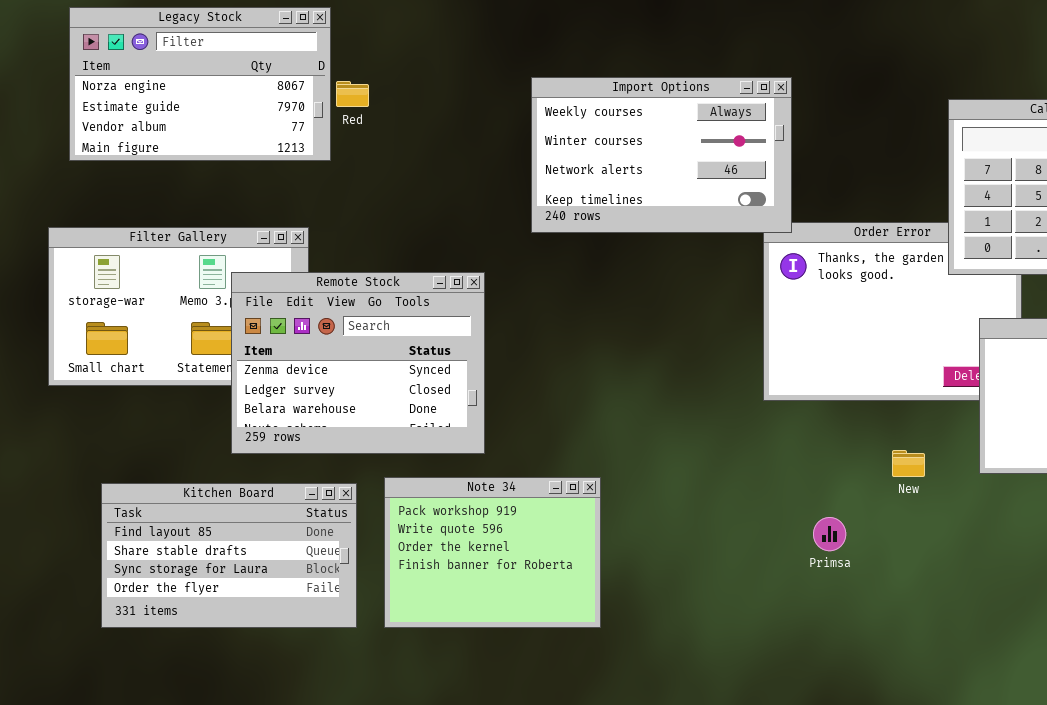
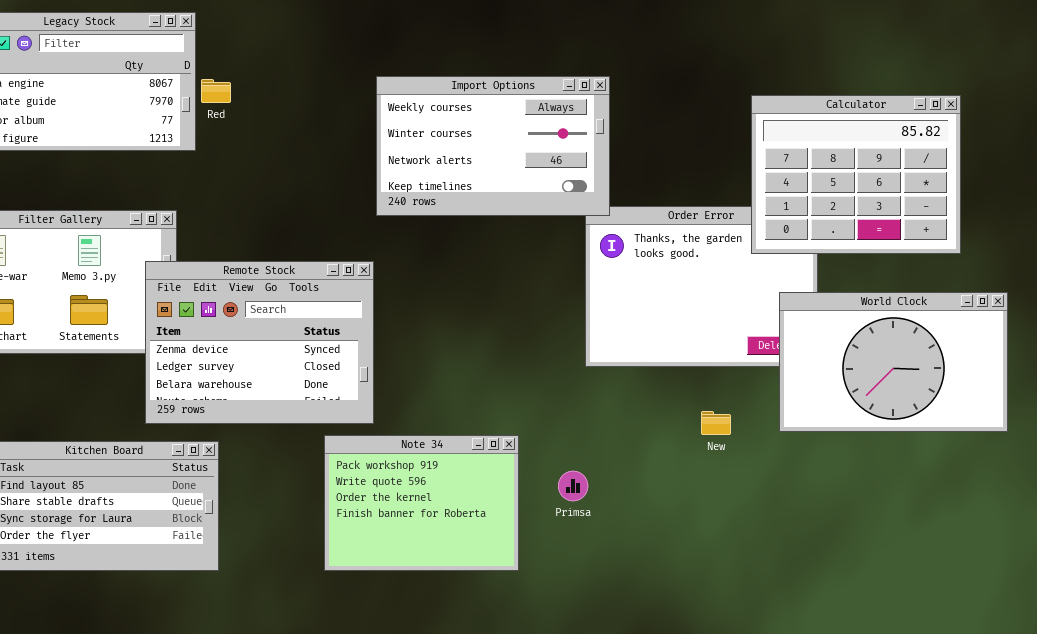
Remote Stock: [231,272,485,454] -> [145,261,374,424], moved
Note 34: [384,477,601,628] -> [324,435,519,571], moved
Primsa: [813,517,846,551] -> [558,471,588,501], moved

